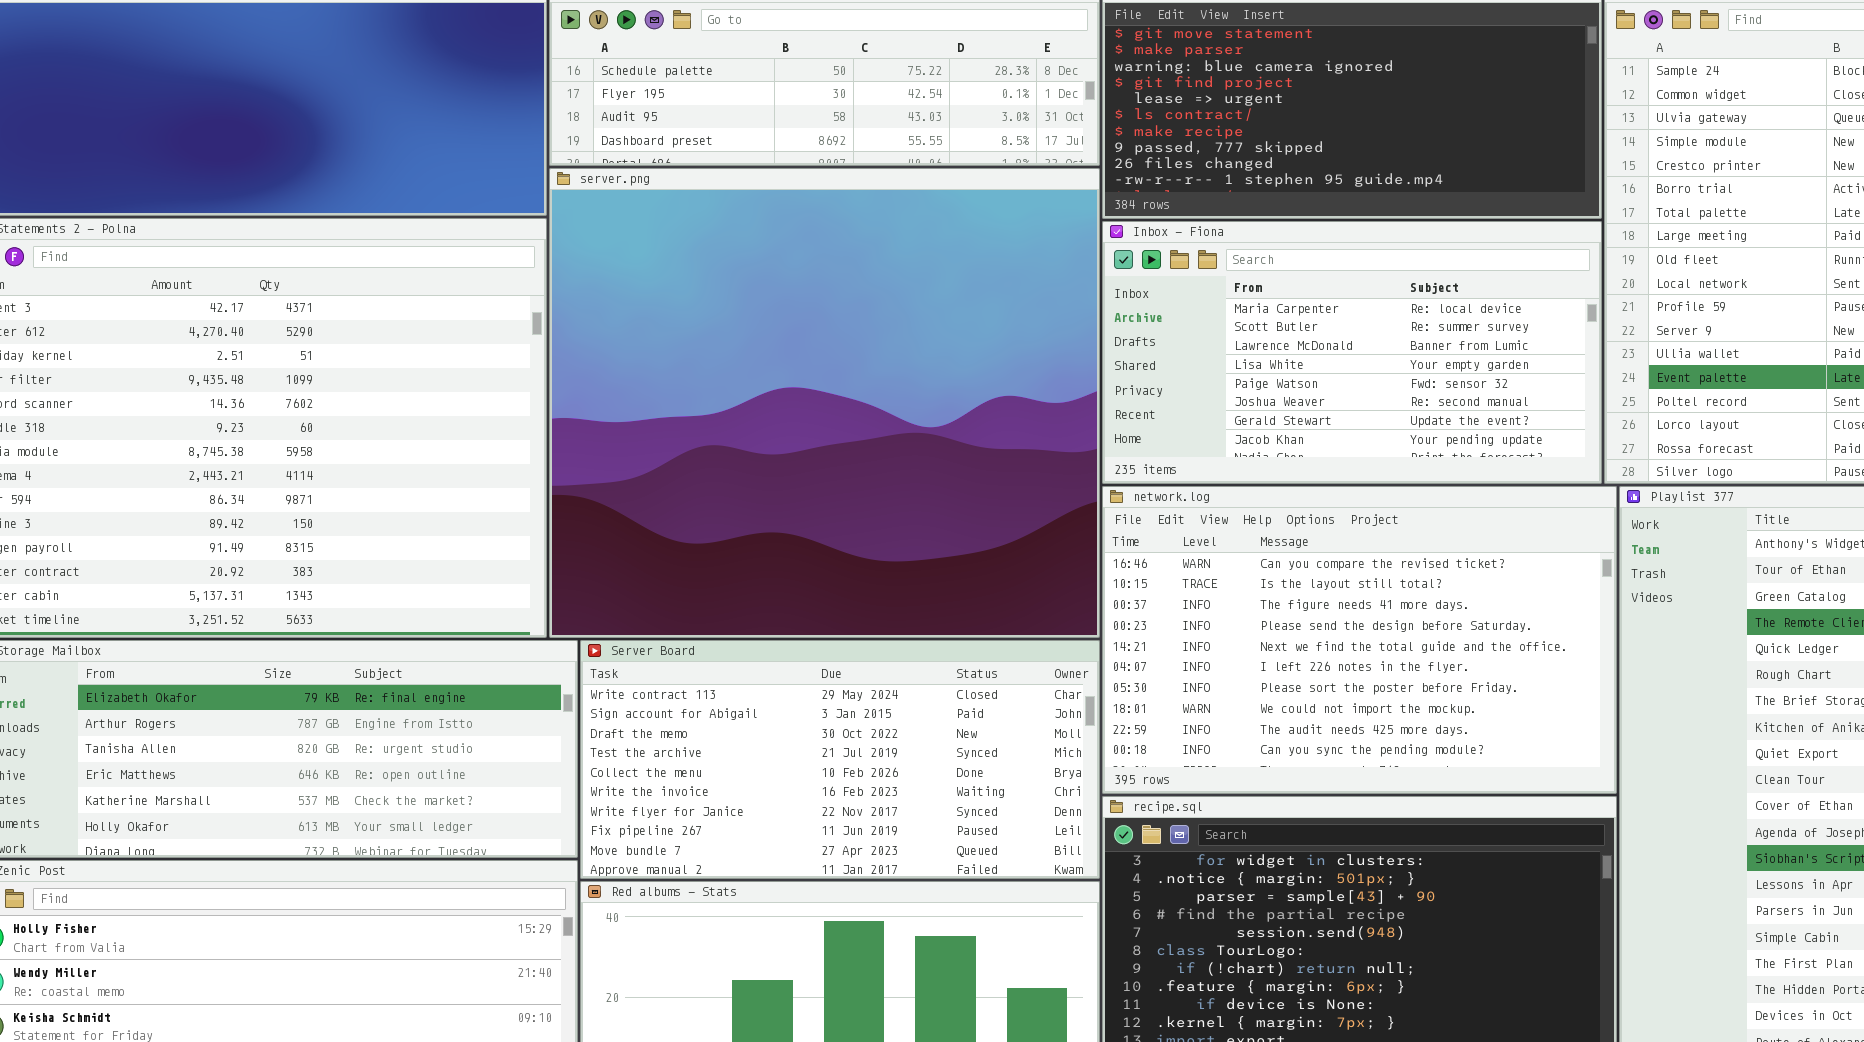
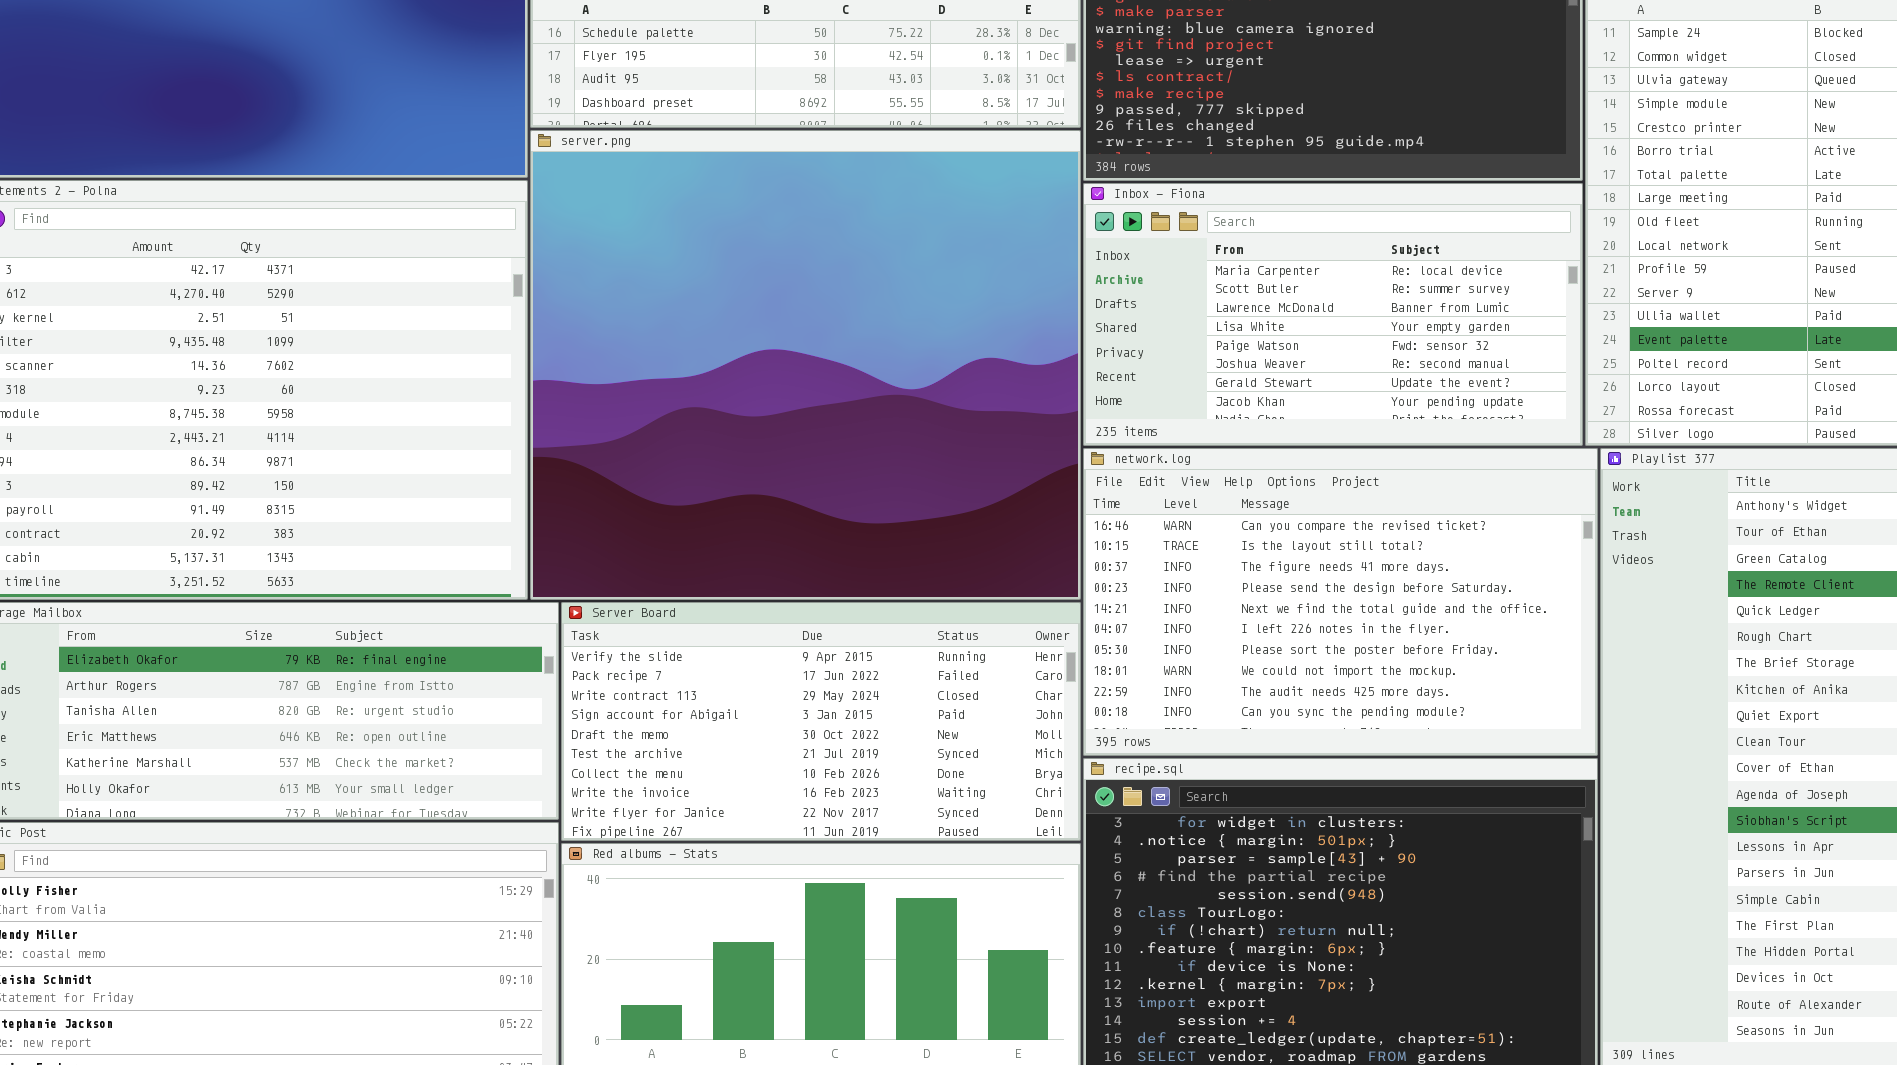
Server Board: [580,640,1100,879] -> [561,602,1081,841], scrolled up 2 rows

